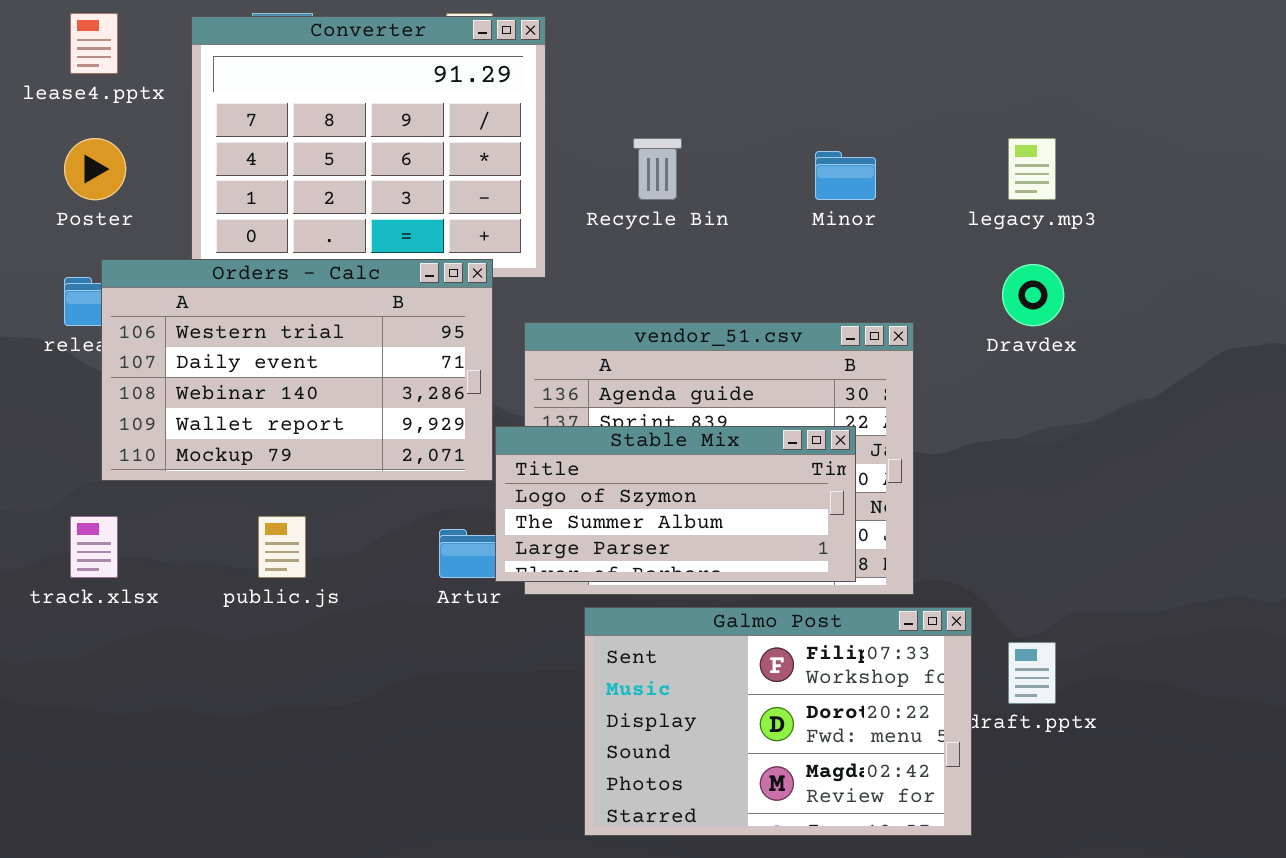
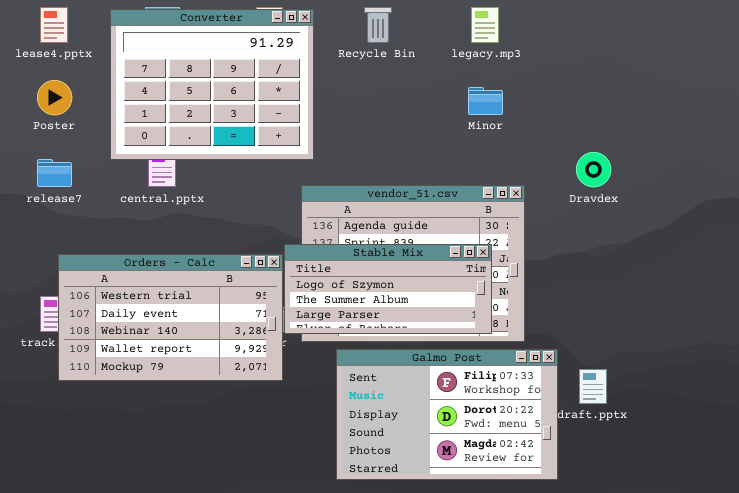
Recycle Bin: [633,138,682,200] -> [364,7,392,43], moved
legacy.mp3: [1008,138,1056,200] -> [471,7,499,43], moved
Orders - Calc: [101,259,493,481] -> [58,254,283,381], moved

